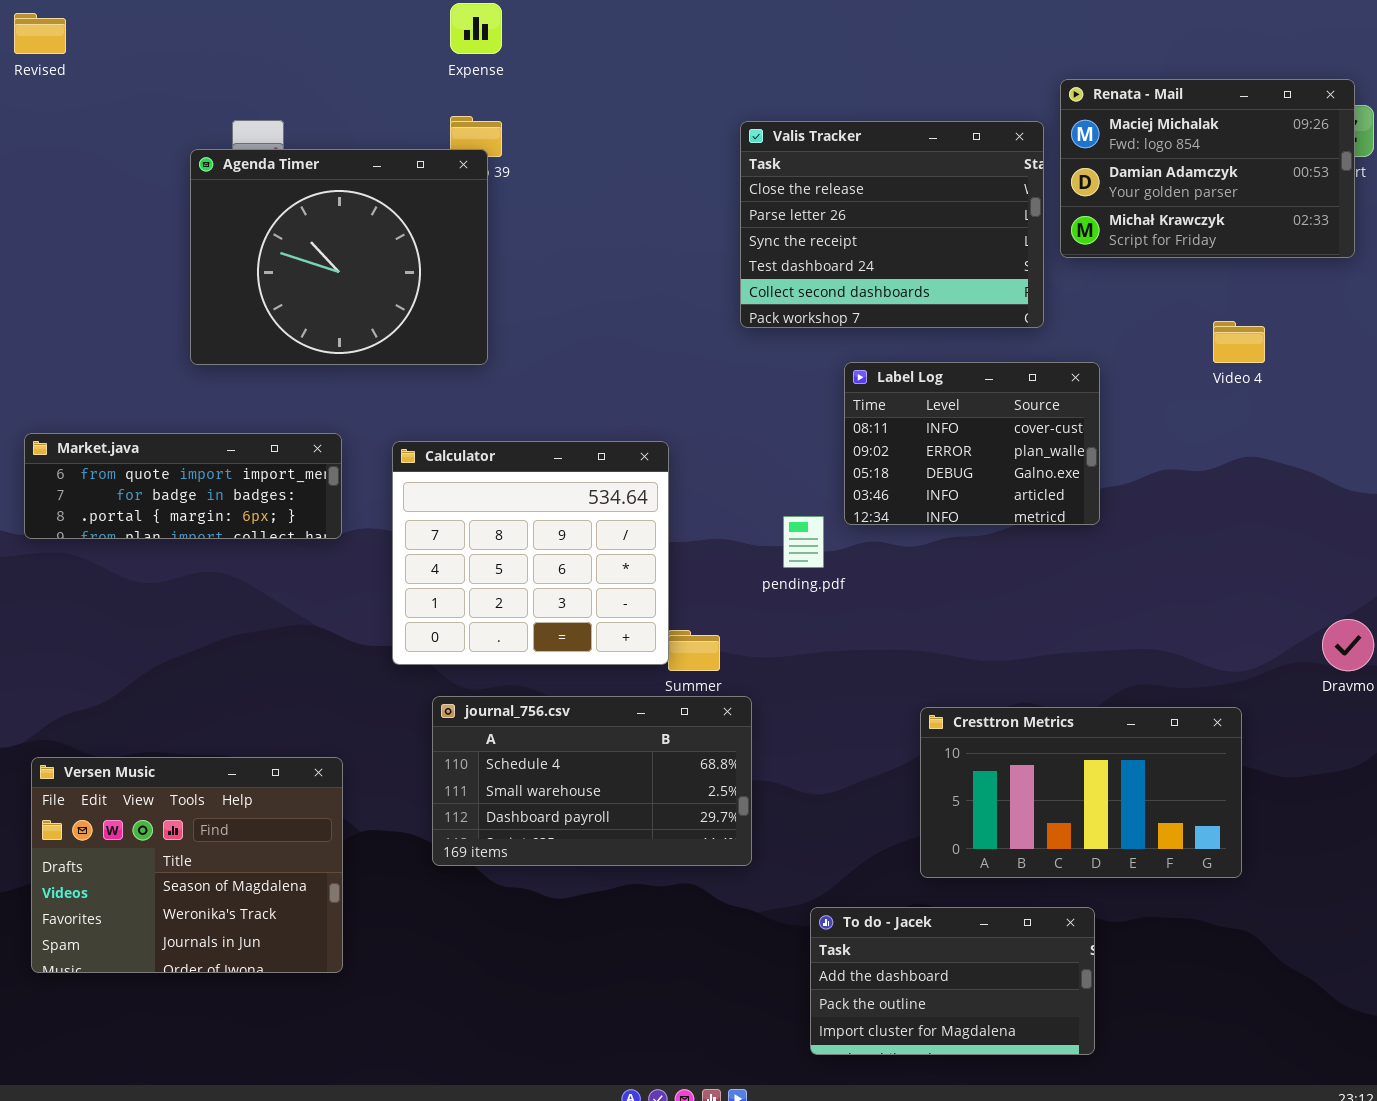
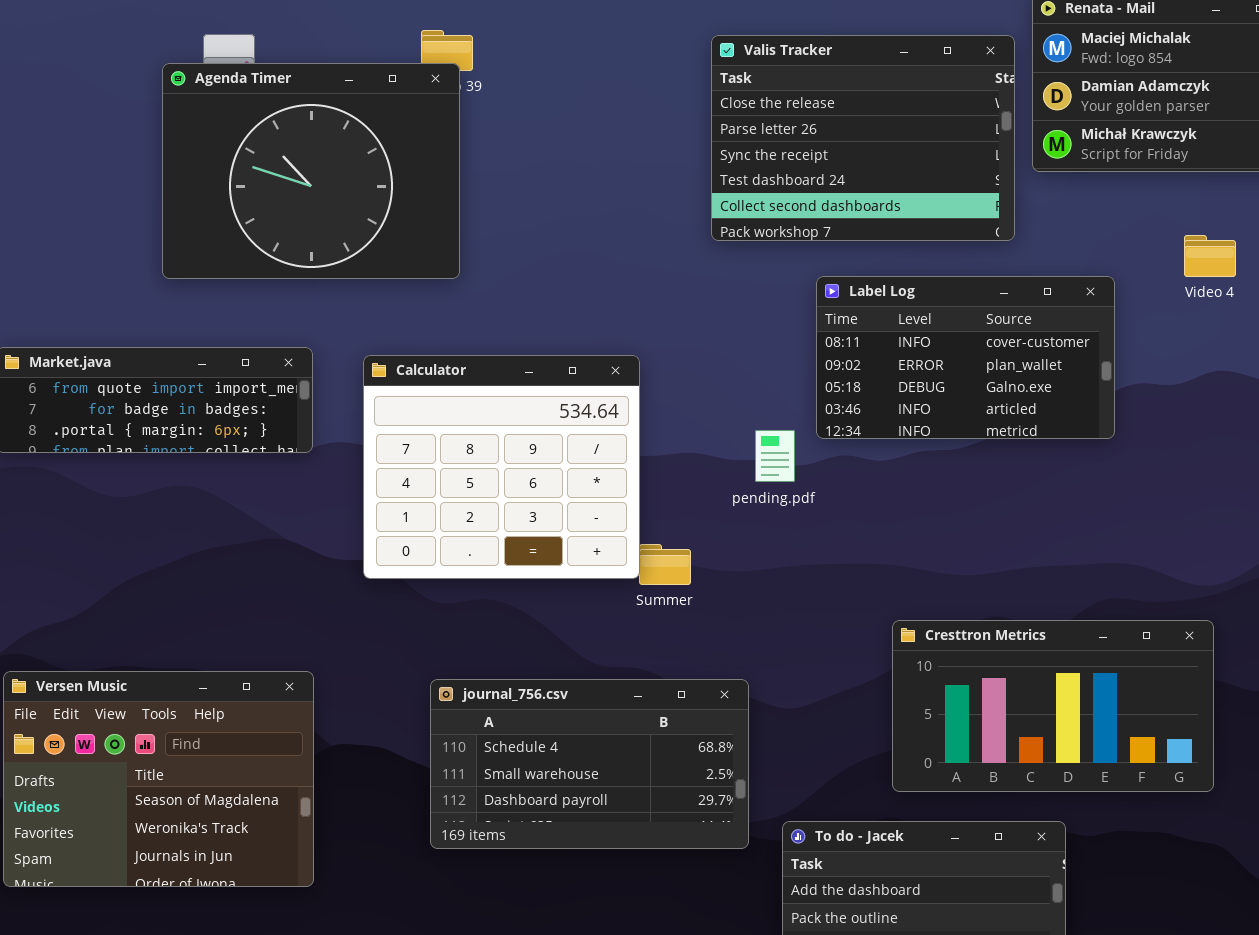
Label Log: [844,362,1100,525] -> [816,276,1115,439], resized
journal_756.csv: [432,696,752,866] -> [430,679,749,849], moved

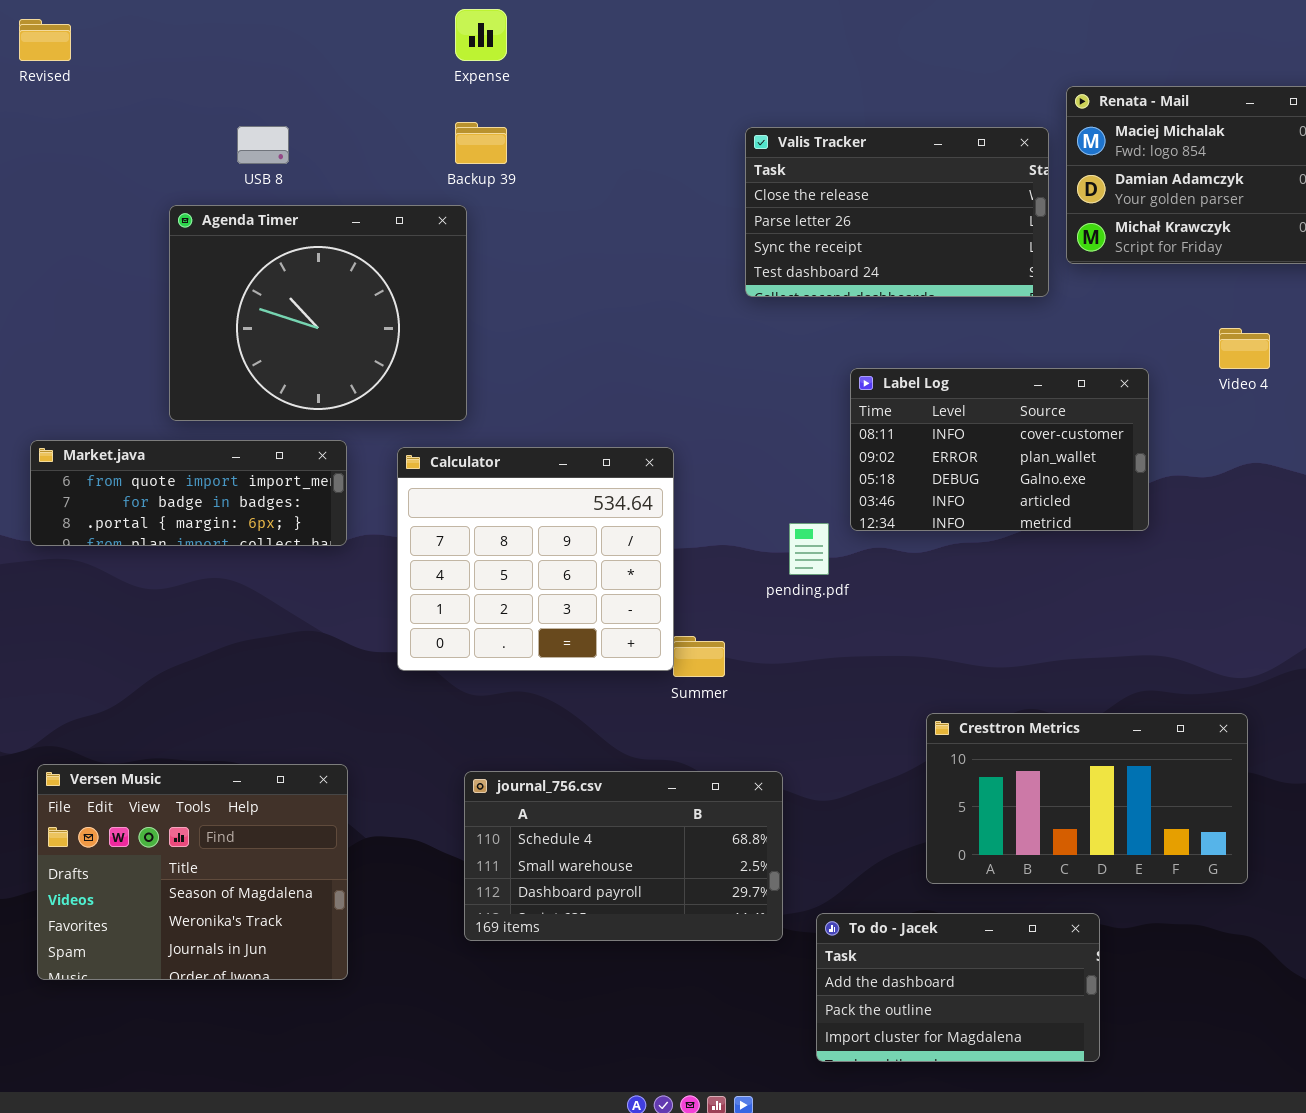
Valis Tracker: [711,35,1015,241] -> [745,127,1049,297], resized
Agenda Timer: [162,63,460,279] -> [169,205,467,421], moved

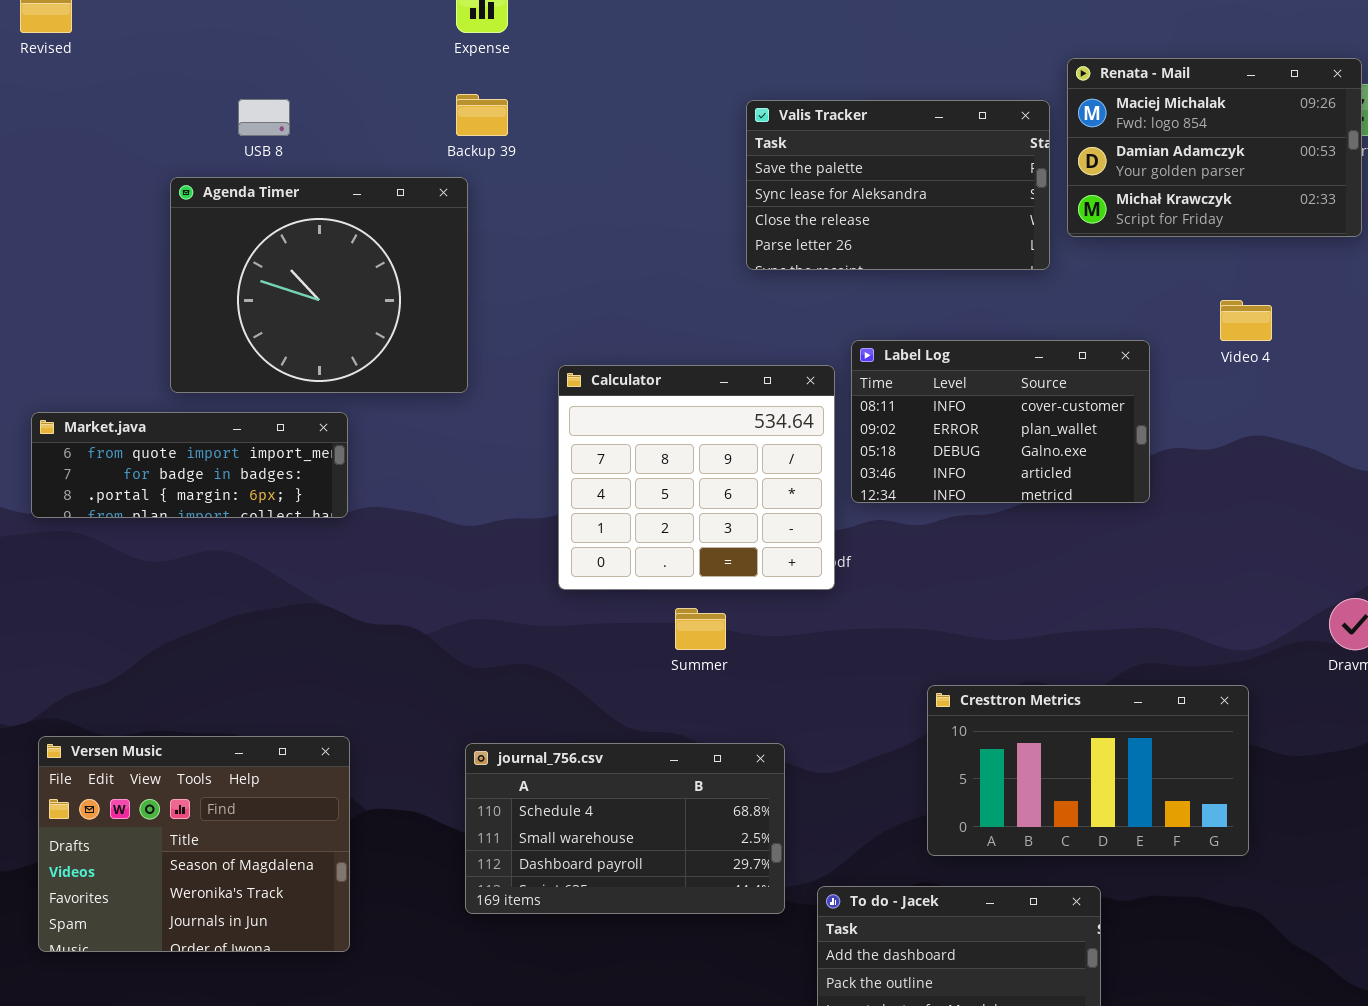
Valis Tracker: [745,127,1049,297] -> [746,100,1050,270], scrolled up 2 rows
Calculator: [397,447,674,671] -> [558,365,835,590], moved

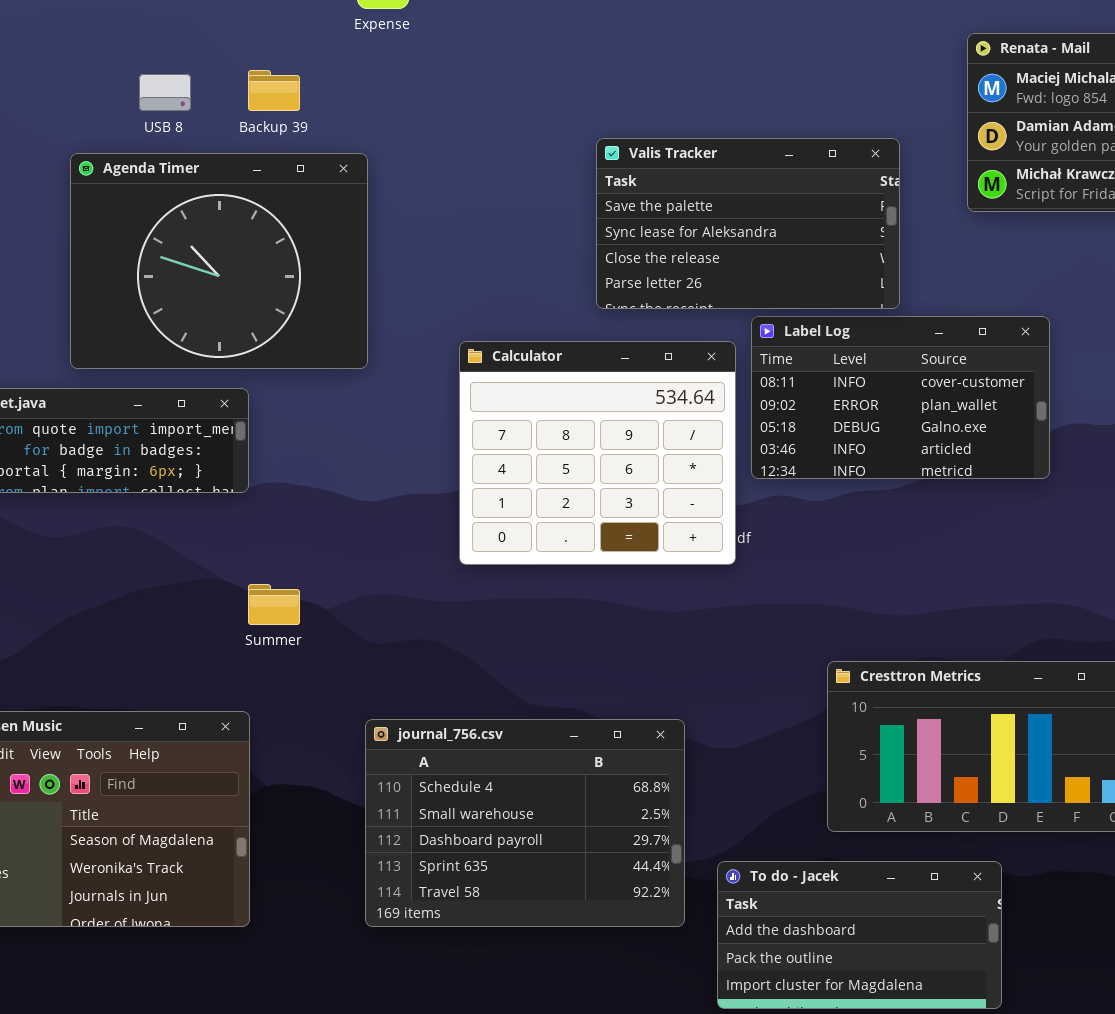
Backup 39: [456,94,508,136] -> [248,70,300,111], moved
Valis Tracker: [746,100,1050,270] -> [596,138,900,309], moved
Summer: [675,608,726,650] -> [248,584,300,625], moved
journal_756.csv: [465,743,785,914] -> [365,719,685,927], resized

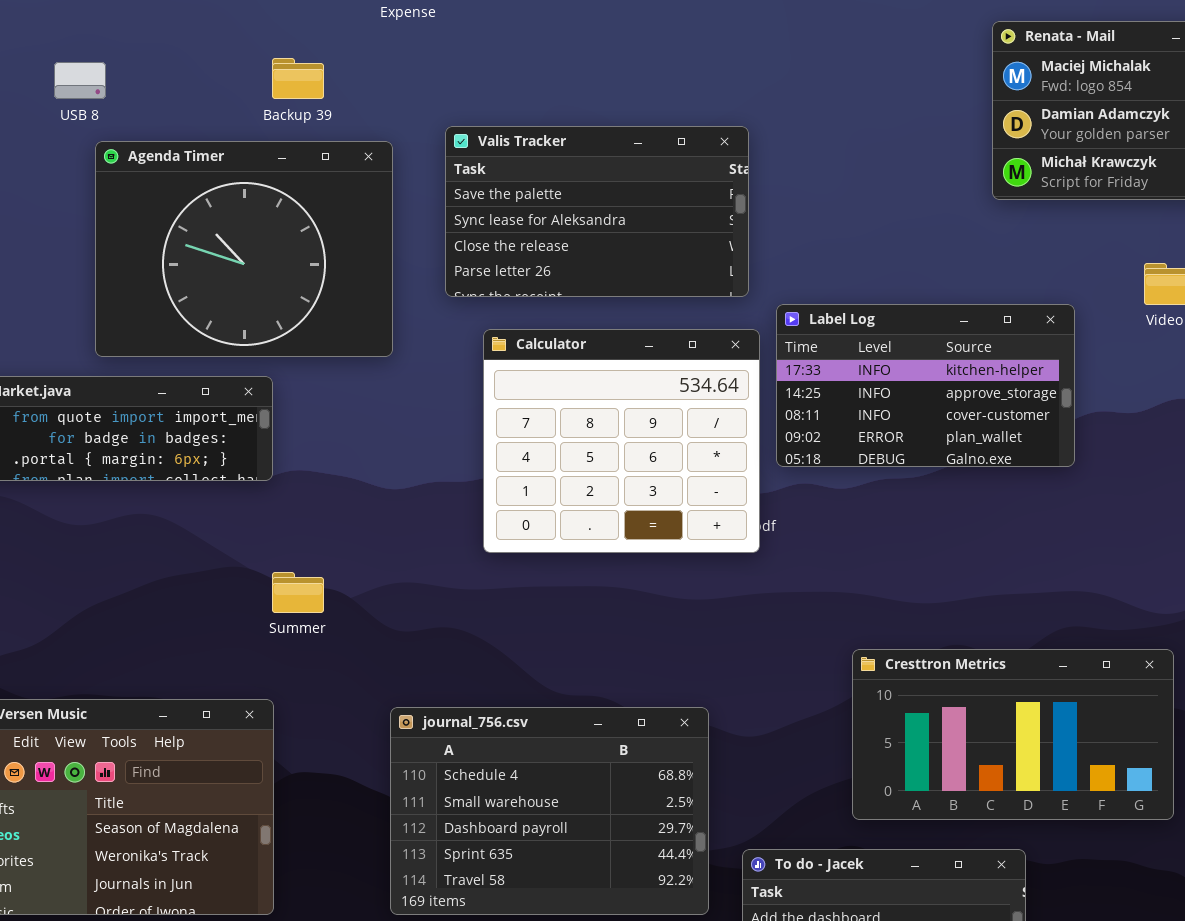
USB 8: [139,74,191,111] -> [54,62,106,99], moved
Valis Tracker: [596,138,900,309] -> [445,126,749,297], moved
Label Log: [751,316,1050,479] -> [776,304,1075,467], scrolled up 2 rows

